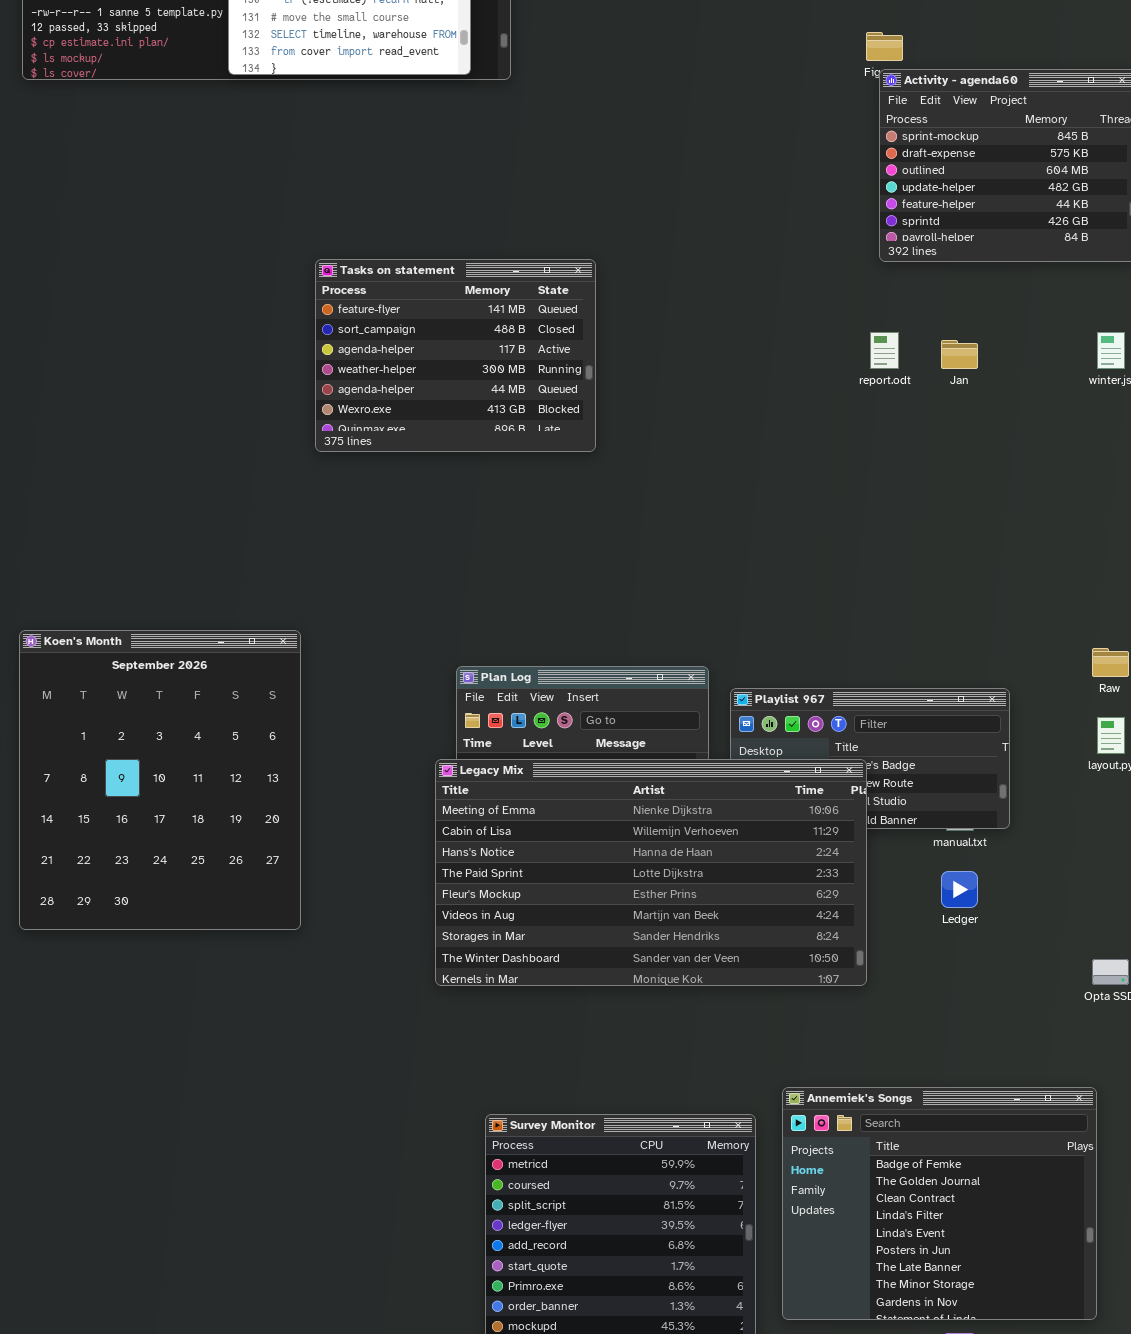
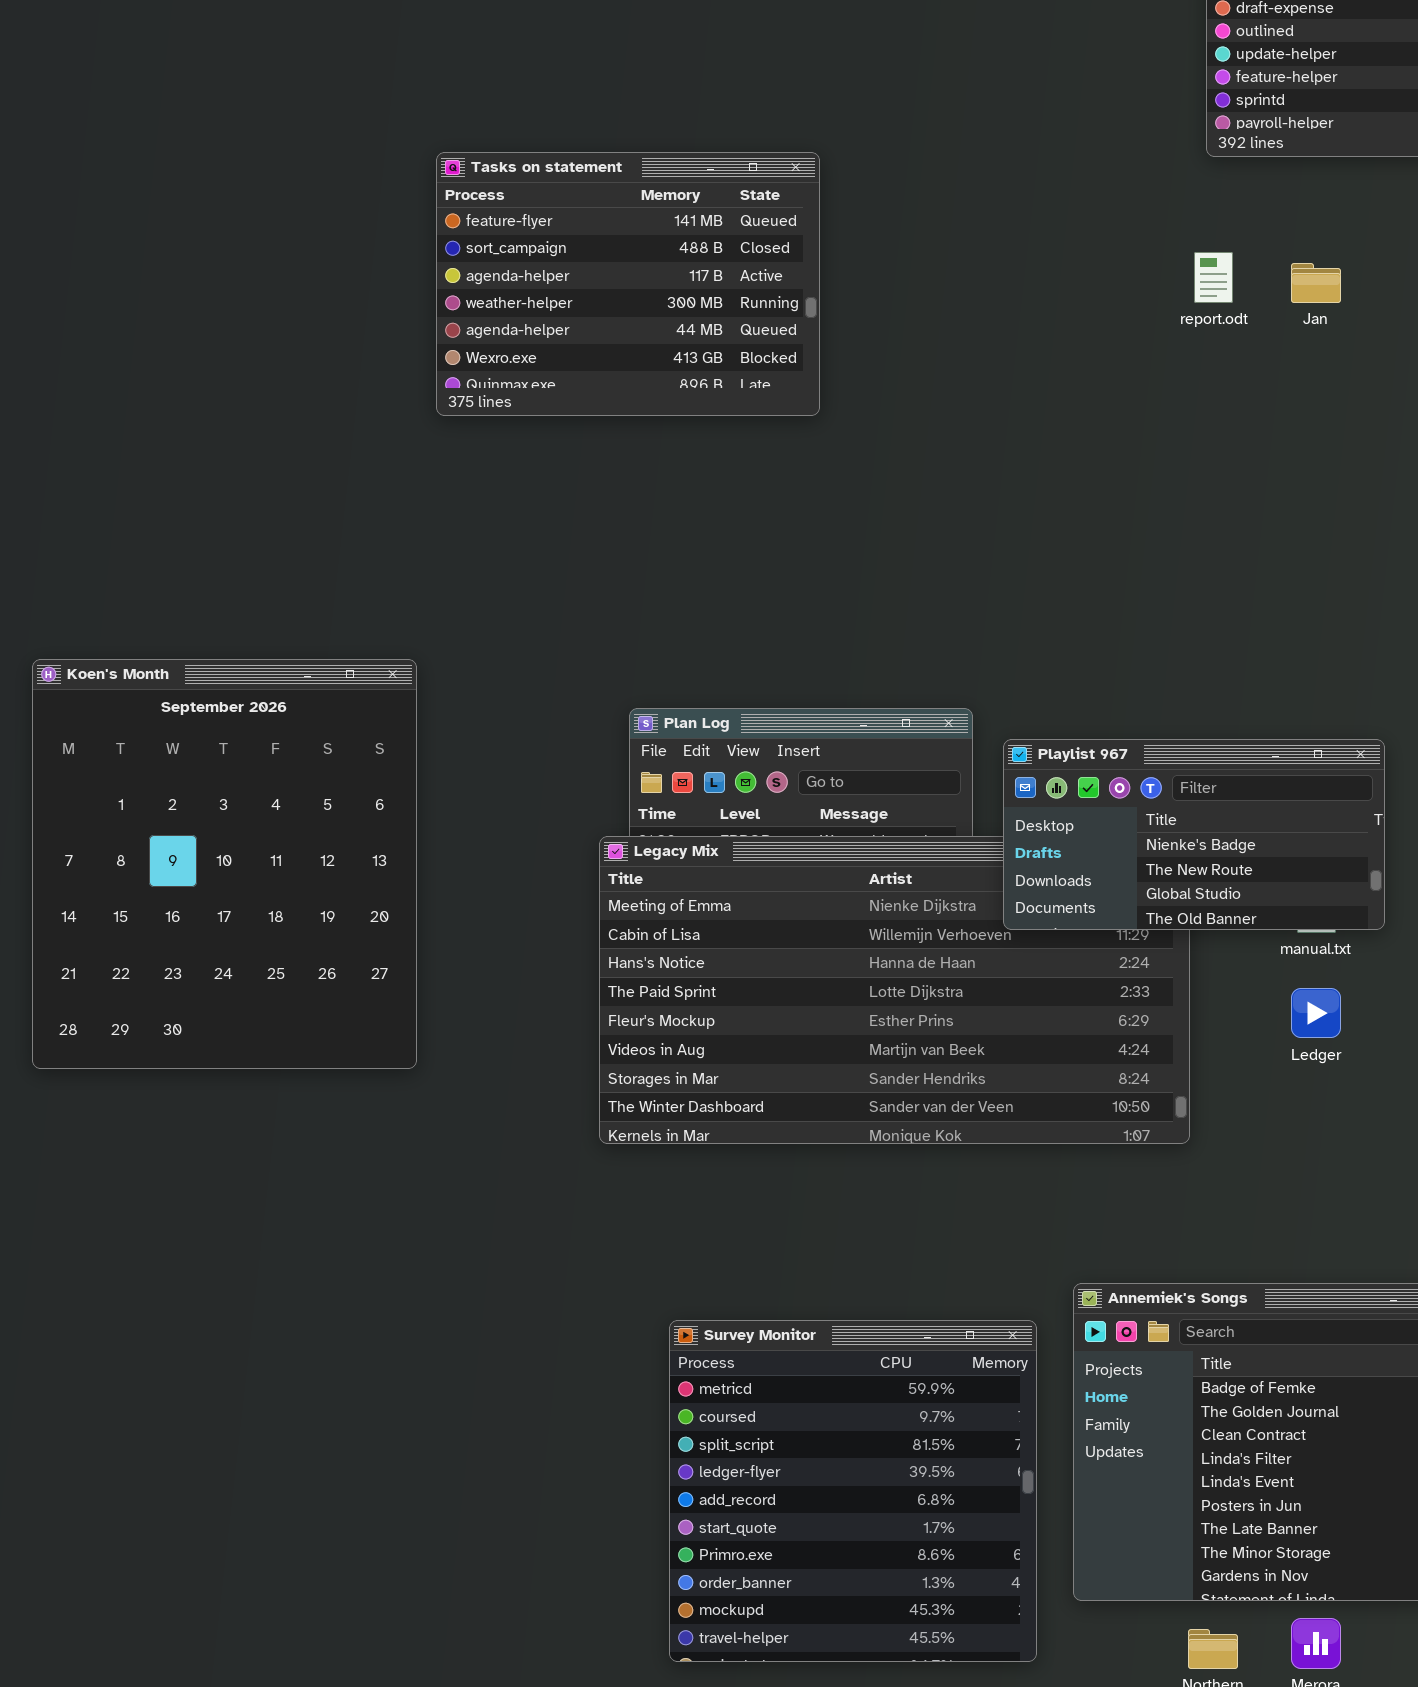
Playlist 967: [730,688,1010,829] -> [1003,739,1385,930], raised

